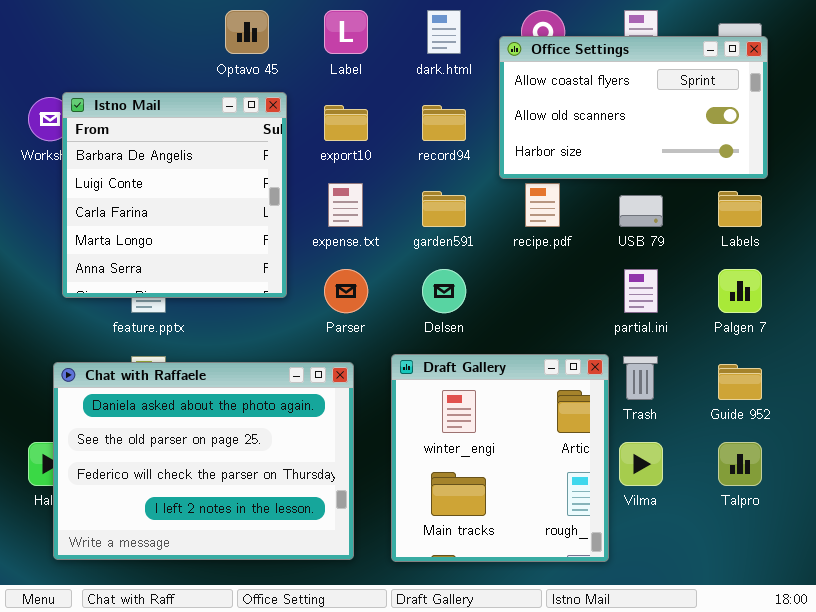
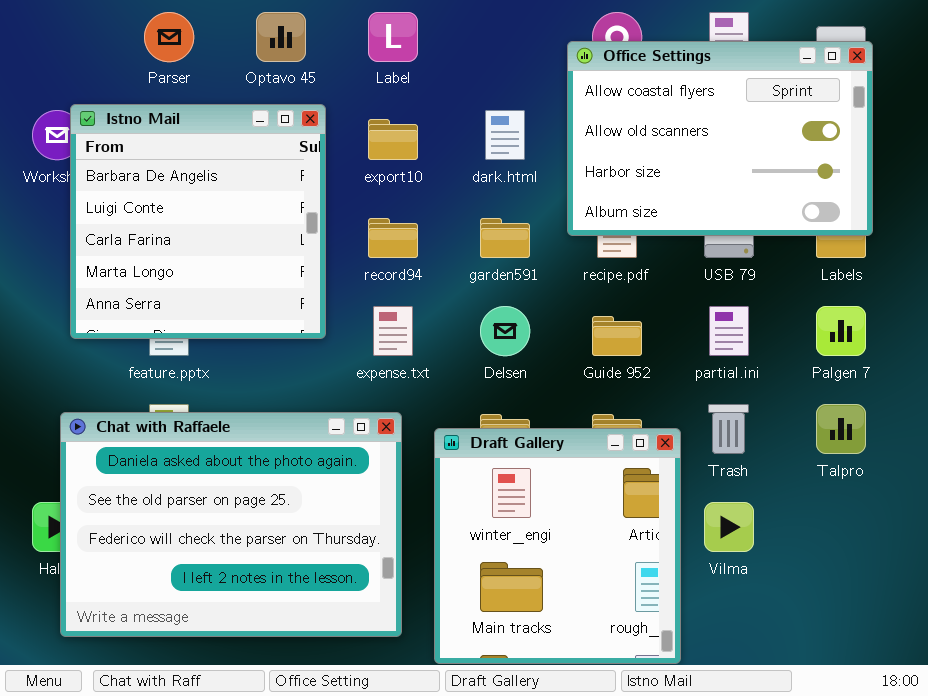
dark.html: [427,10,461,54] -> [485,110,525,160], moved
Office Settings: [499,36,768,179] -> [567,41,873,236], resized
record94: [422,105,466,141] -> [368,218,418,258], moved
expense.txt: [328,183,363,227] -> [373,306,413,356], moved
Parser: [324,269,368,313] -> [144,12,194,62], moved
Draft Gallery: [391,354,609,562] -> [434,428,681,664], moved
Guide 952: [718,364,762,400] -> [592,316,642,356], moved
Talpro: [718,442,762,486] -> [816,404,866,454], moved

